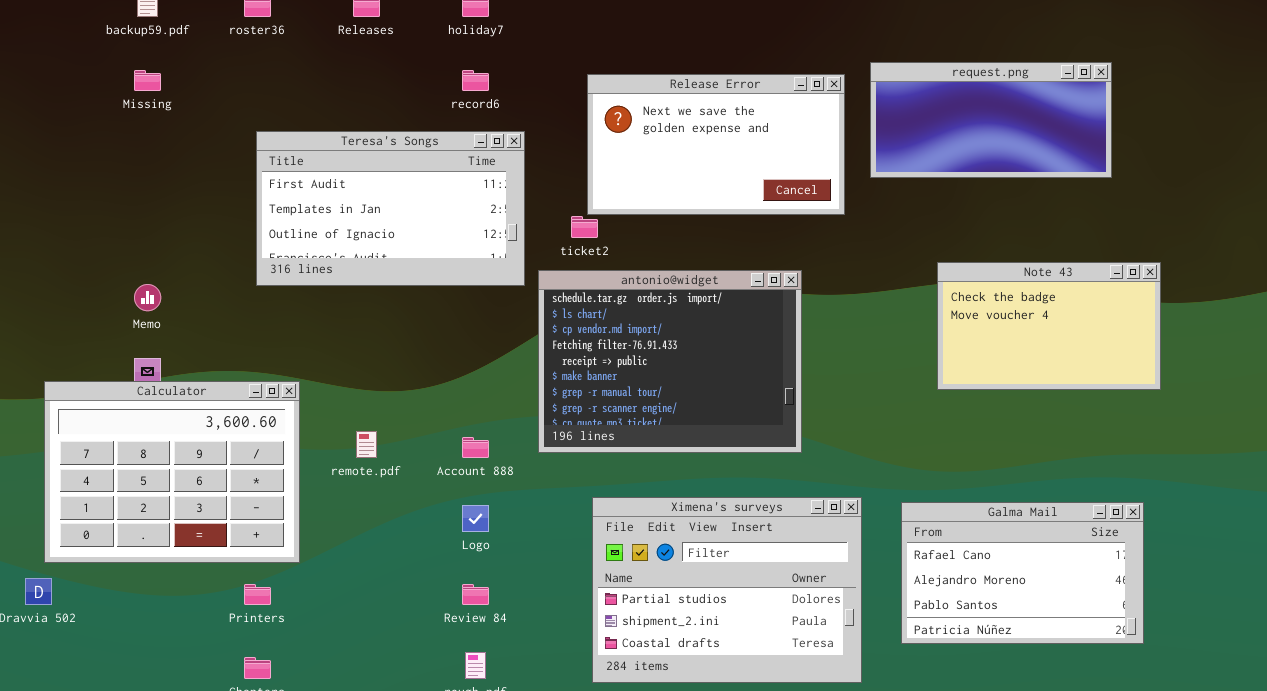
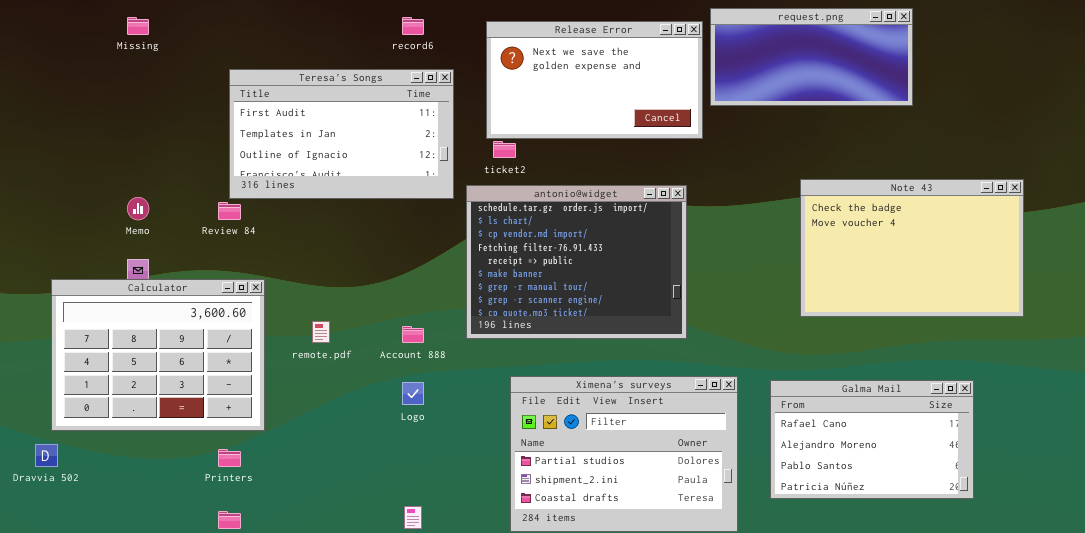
request.png: [870,62,1112,178] -> [710,8,913,106], moved
Release Error: [587,74,845,215] -> [486,21,703,139], moved
Note 43: [937,262,1161,390] -> [800,179,1024,317], resized
Review 84: [462,584,489,605] -> [218,202,241,220], moved

